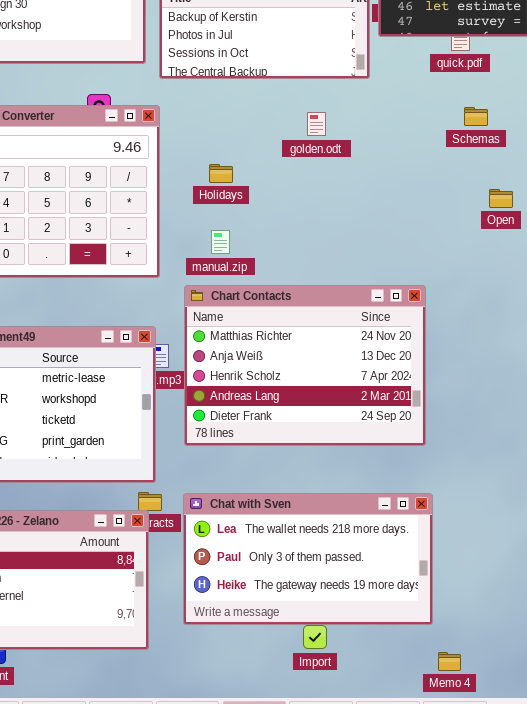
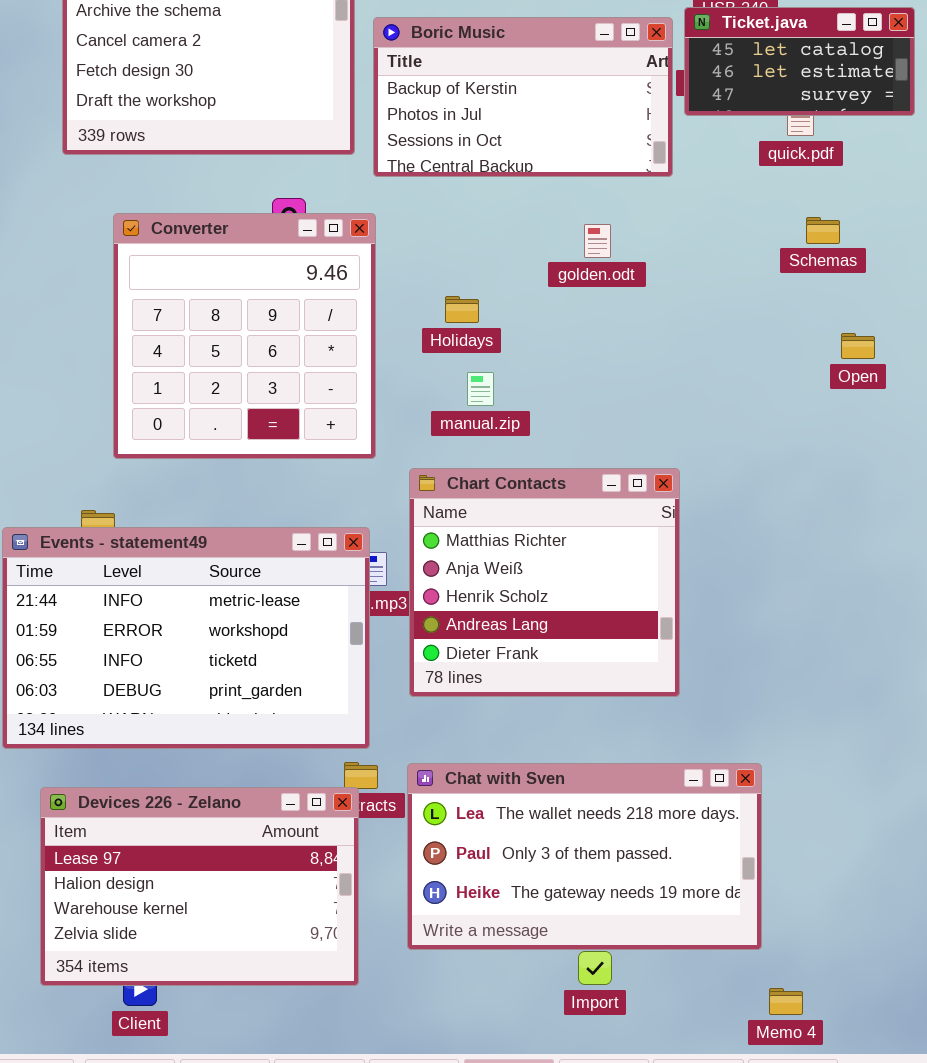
manual.zip: [211,230,230,254] -> [467,372,494,406], moved
Chart Contacts: [184,285,426,446] -> [409,468,680,697], resized

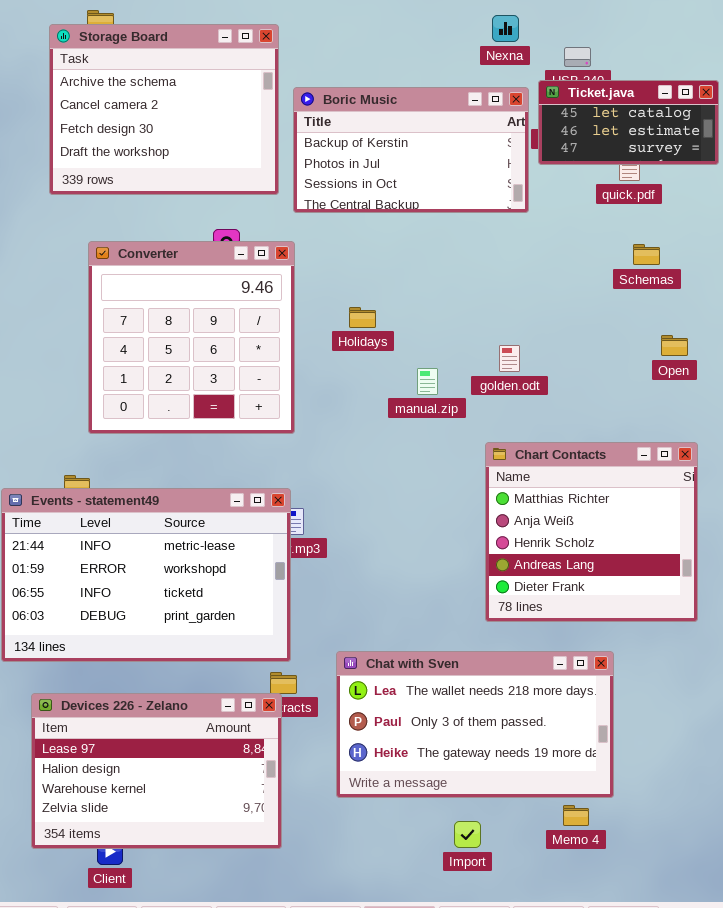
golden.odt: [584,224,611,258] -> [499,345,520,372], moved
manual.zip: [467,372,494,406] -> [417,368,438,395], moved
Chart Contacts: [409,468,680,697] -> [485,442,698,622], moved
Chat with Sven: [407,763,762,950] -> [336,651,614,798], moved
Memo 4: [769,988,803,1015] -> [563,805,589,826], moved

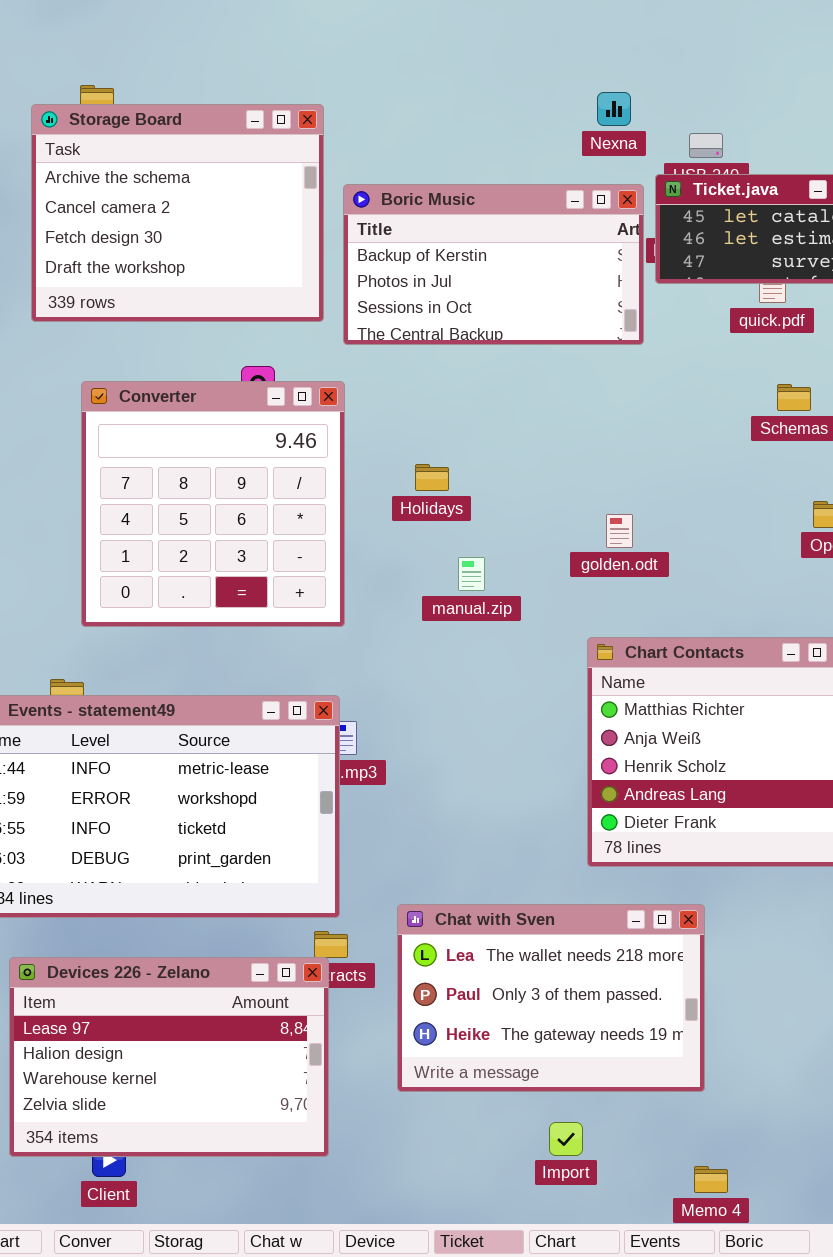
manual.zip: [417,368,438,395] -> [458,557,485,591], moved
Chat with Sven: [336,651,614,798] -> [397,904,705,1092], resized
Memo 4: [563,805,589,826] -> [694,1166,728,1193], moved

